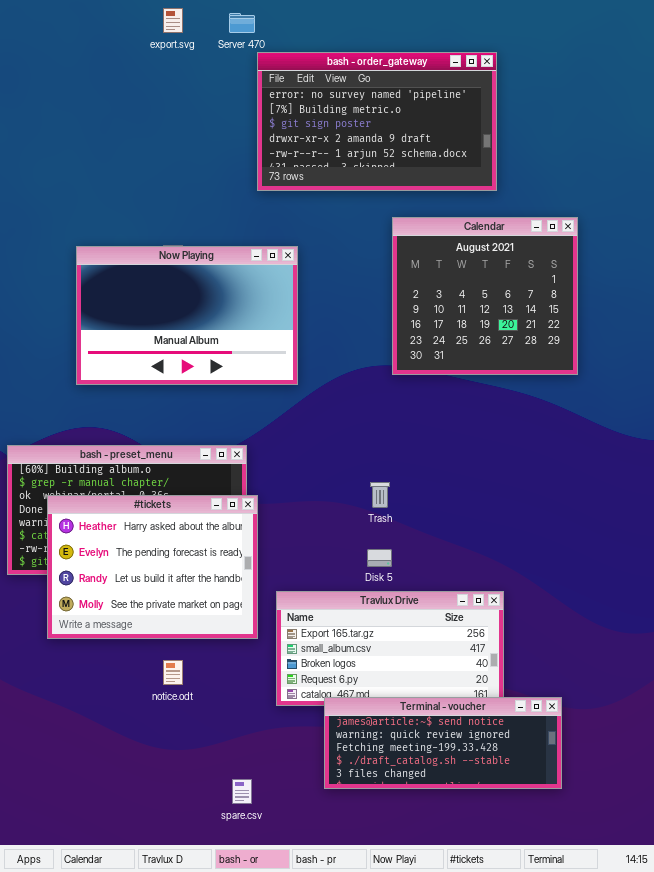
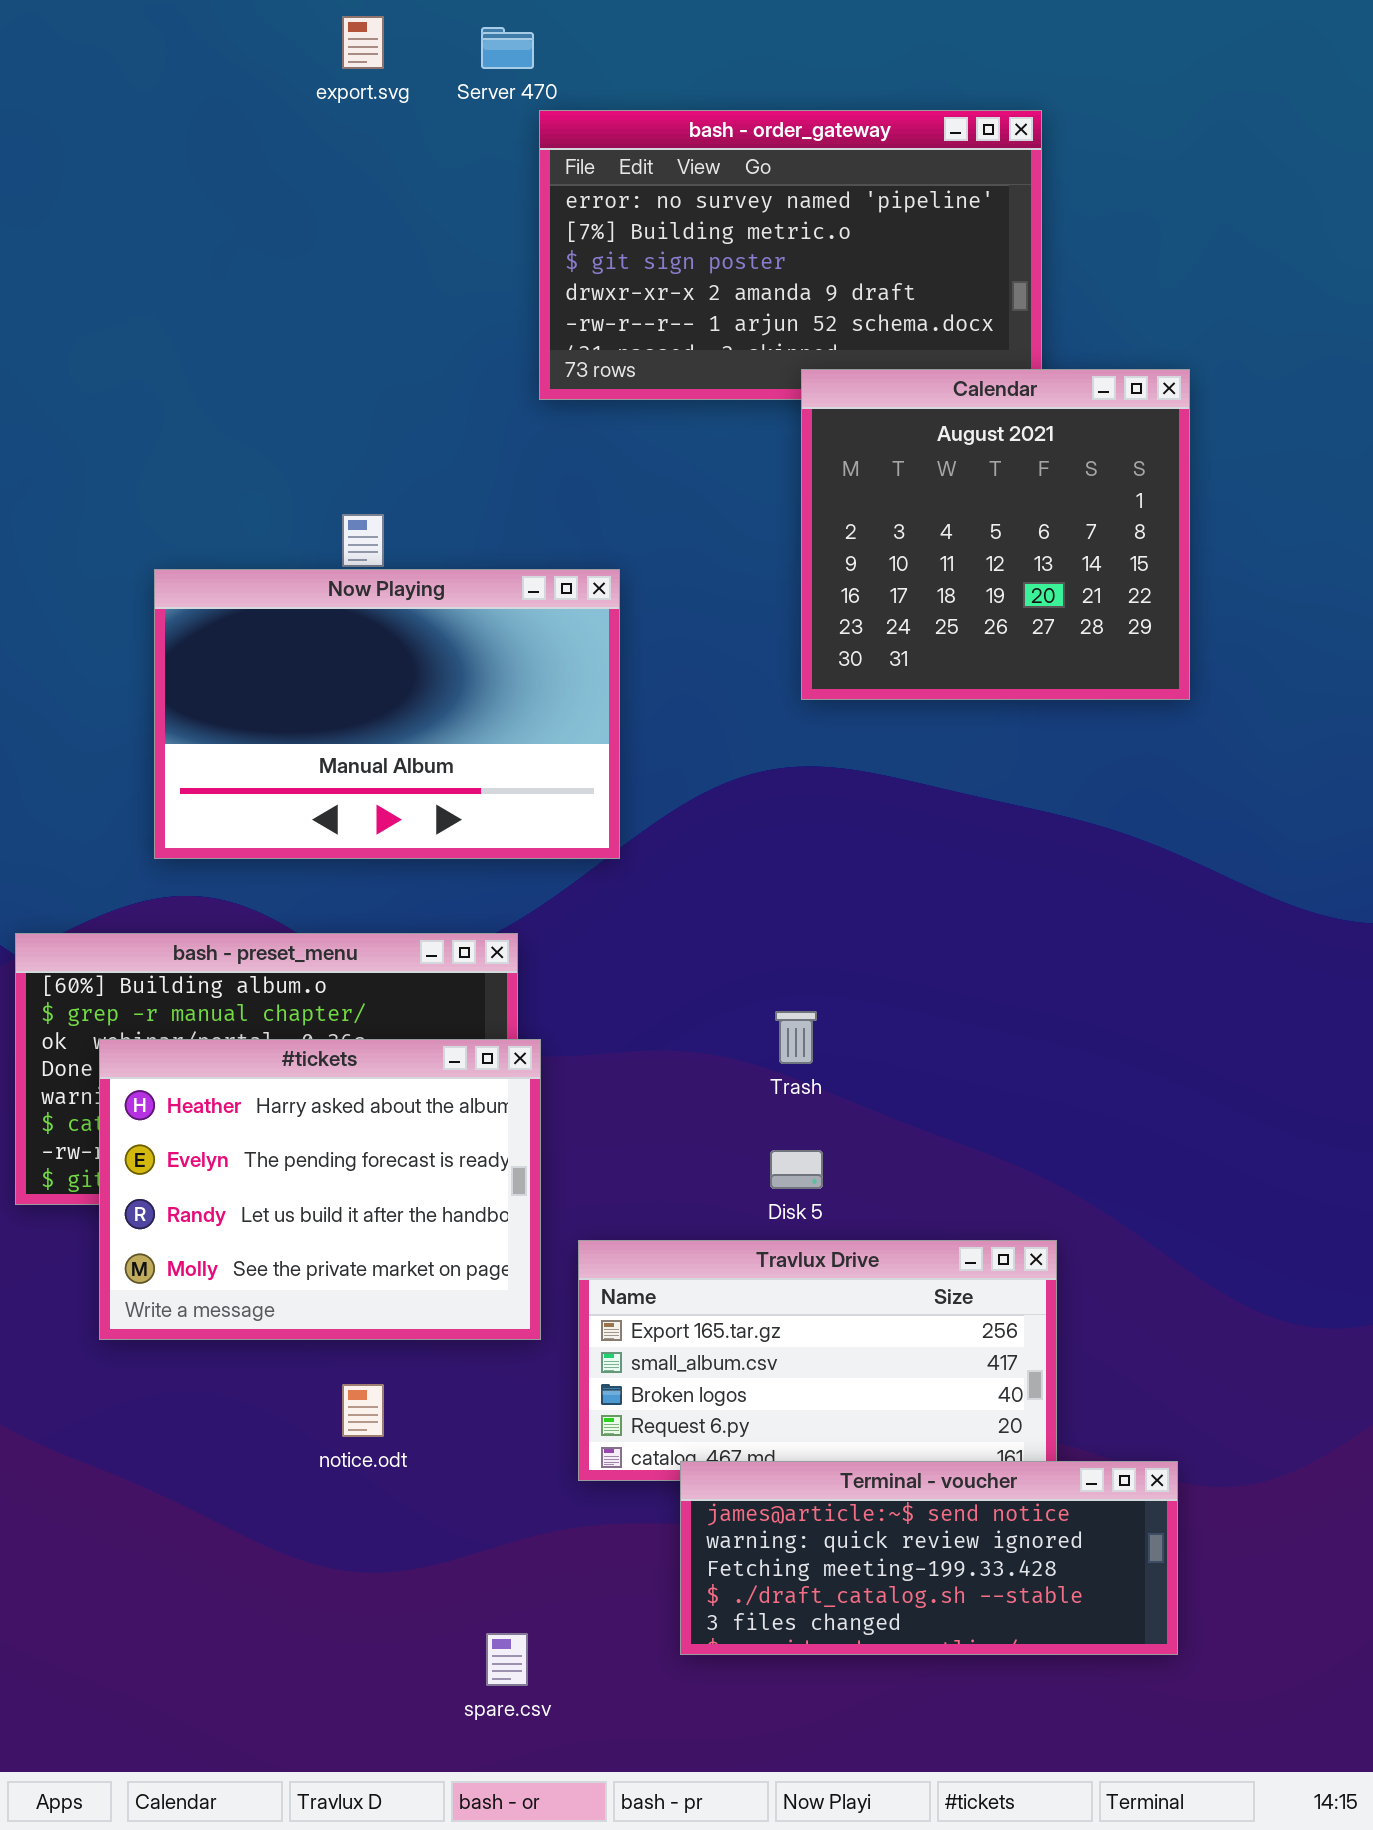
Calendar: [392,217,578,375] -> [801,369,1190,700], moved
Now Playing: [76,246,298,385] -> [154,569,620,859], moved

